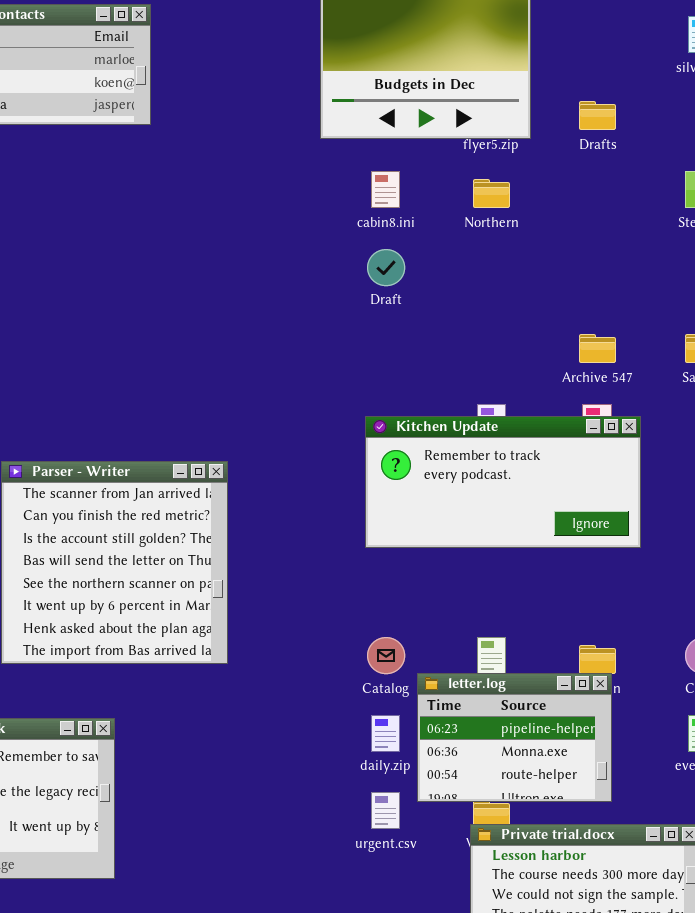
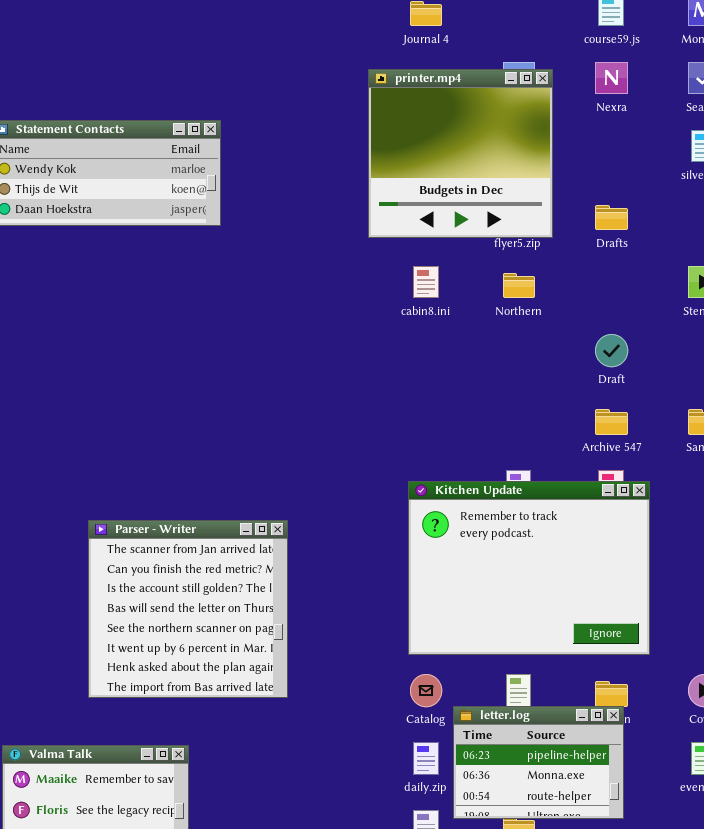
Draft: [367,249,405,286] -> [595,334,628,367], moved
Kitchen Update: [365,416,641,548] -> [408,481,650,655], resized

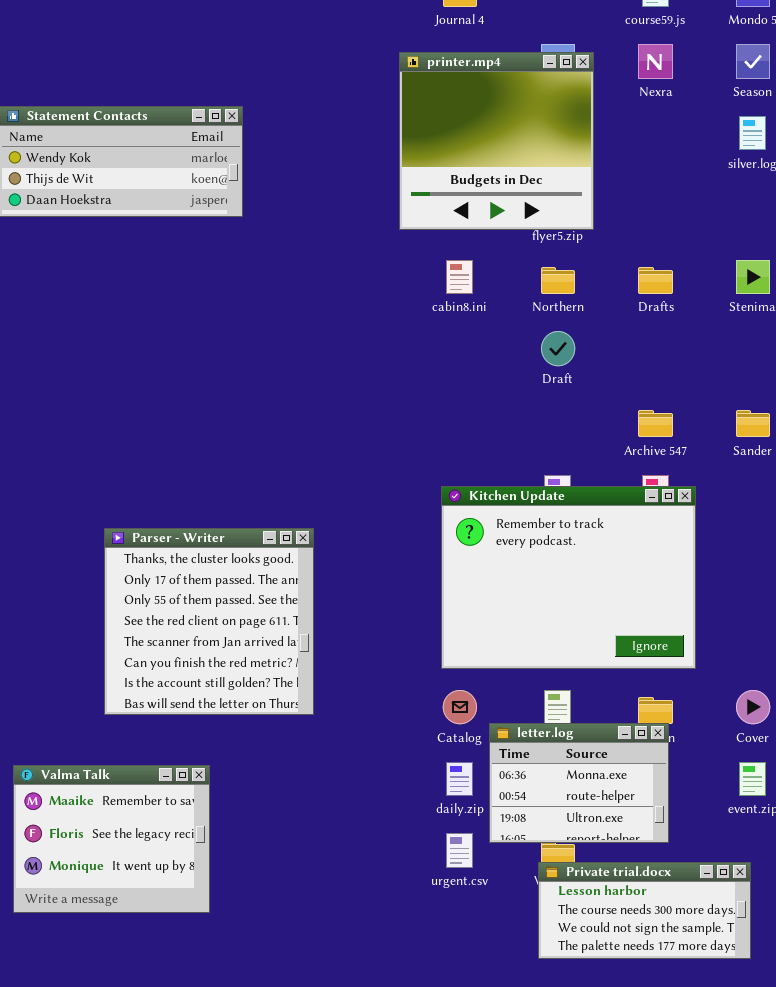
Drafts: [595,205,628,230] -> [638,267,673,294], moved
Draft: [595,334,628,367] -> [541,331,575,366], moved
Parser - Writer: [88,520,288,698] -> [104,528,314,715], scrolled up 4 rows
letter.log: [453,706,624,819] -> [489,723,669,843], scrolled down 1 row

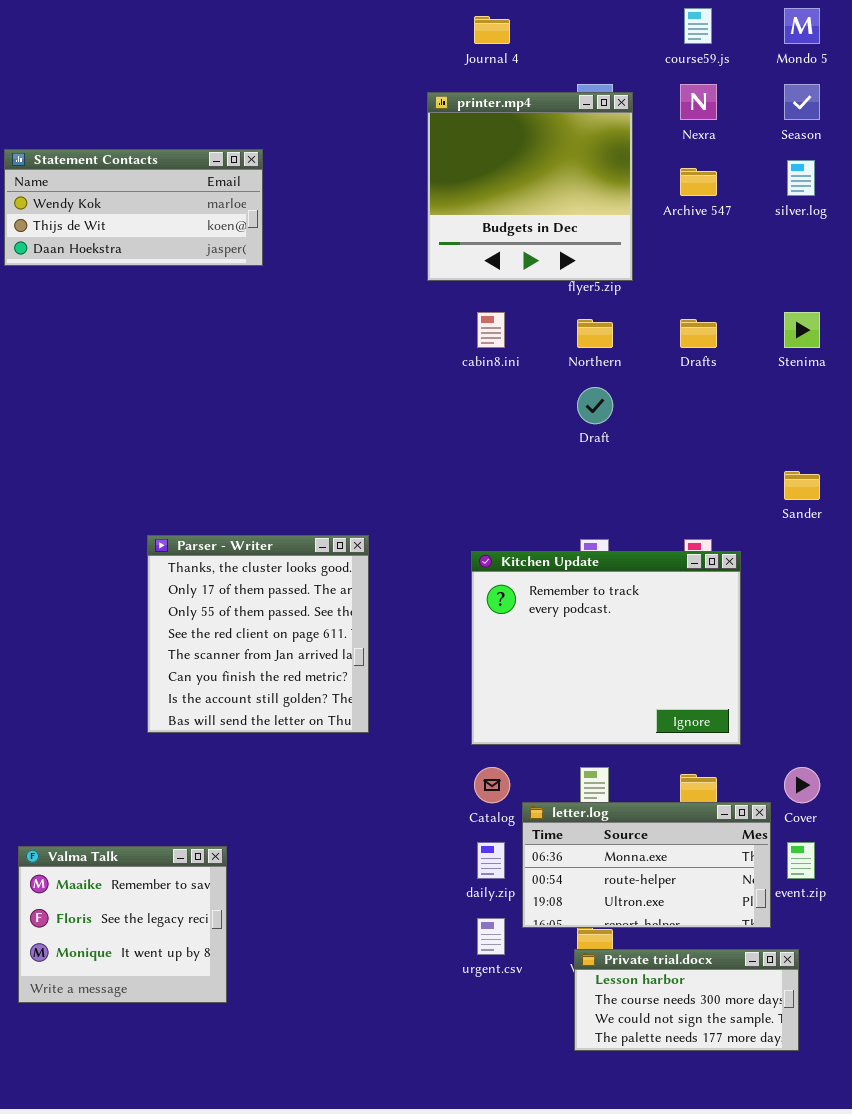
Archive 547: [638,410,673,437] -> [680,168,717,196], moved
Parser - Writer: [104,528,314,715] -> [147,535,369,733], moved
letter.log: [489,723,669,843] -> [522,802,771,928], resized

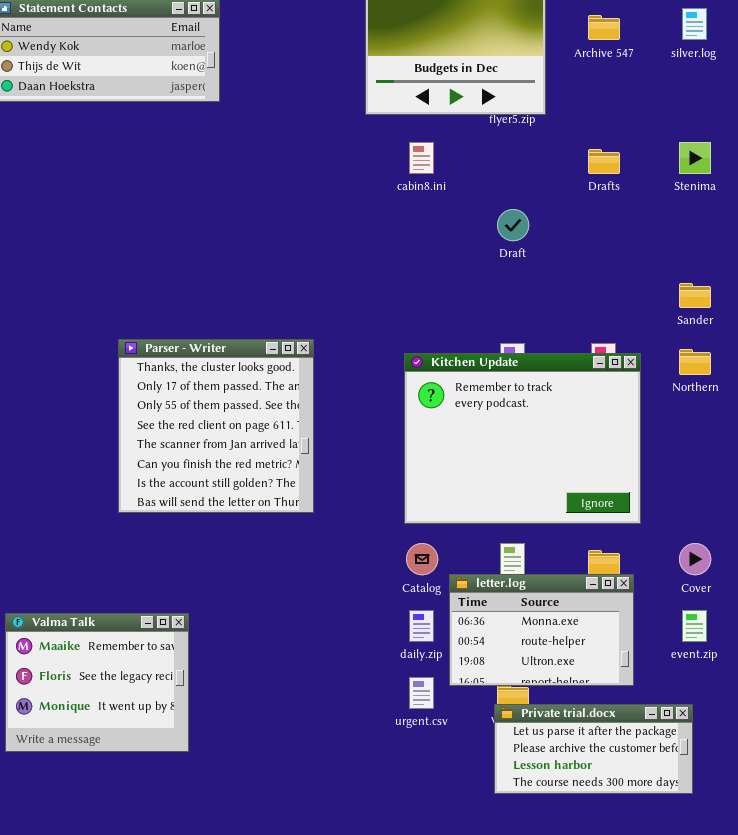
Northern: [577,319,613,348] -> [679,349,711,375], moved
letter.log: [522,802,771,928] -> [449,574,634,686], resized
Private trial.docx: [574,949,799,1051] -> [494,704,693,794], scrolled up 2 rows

